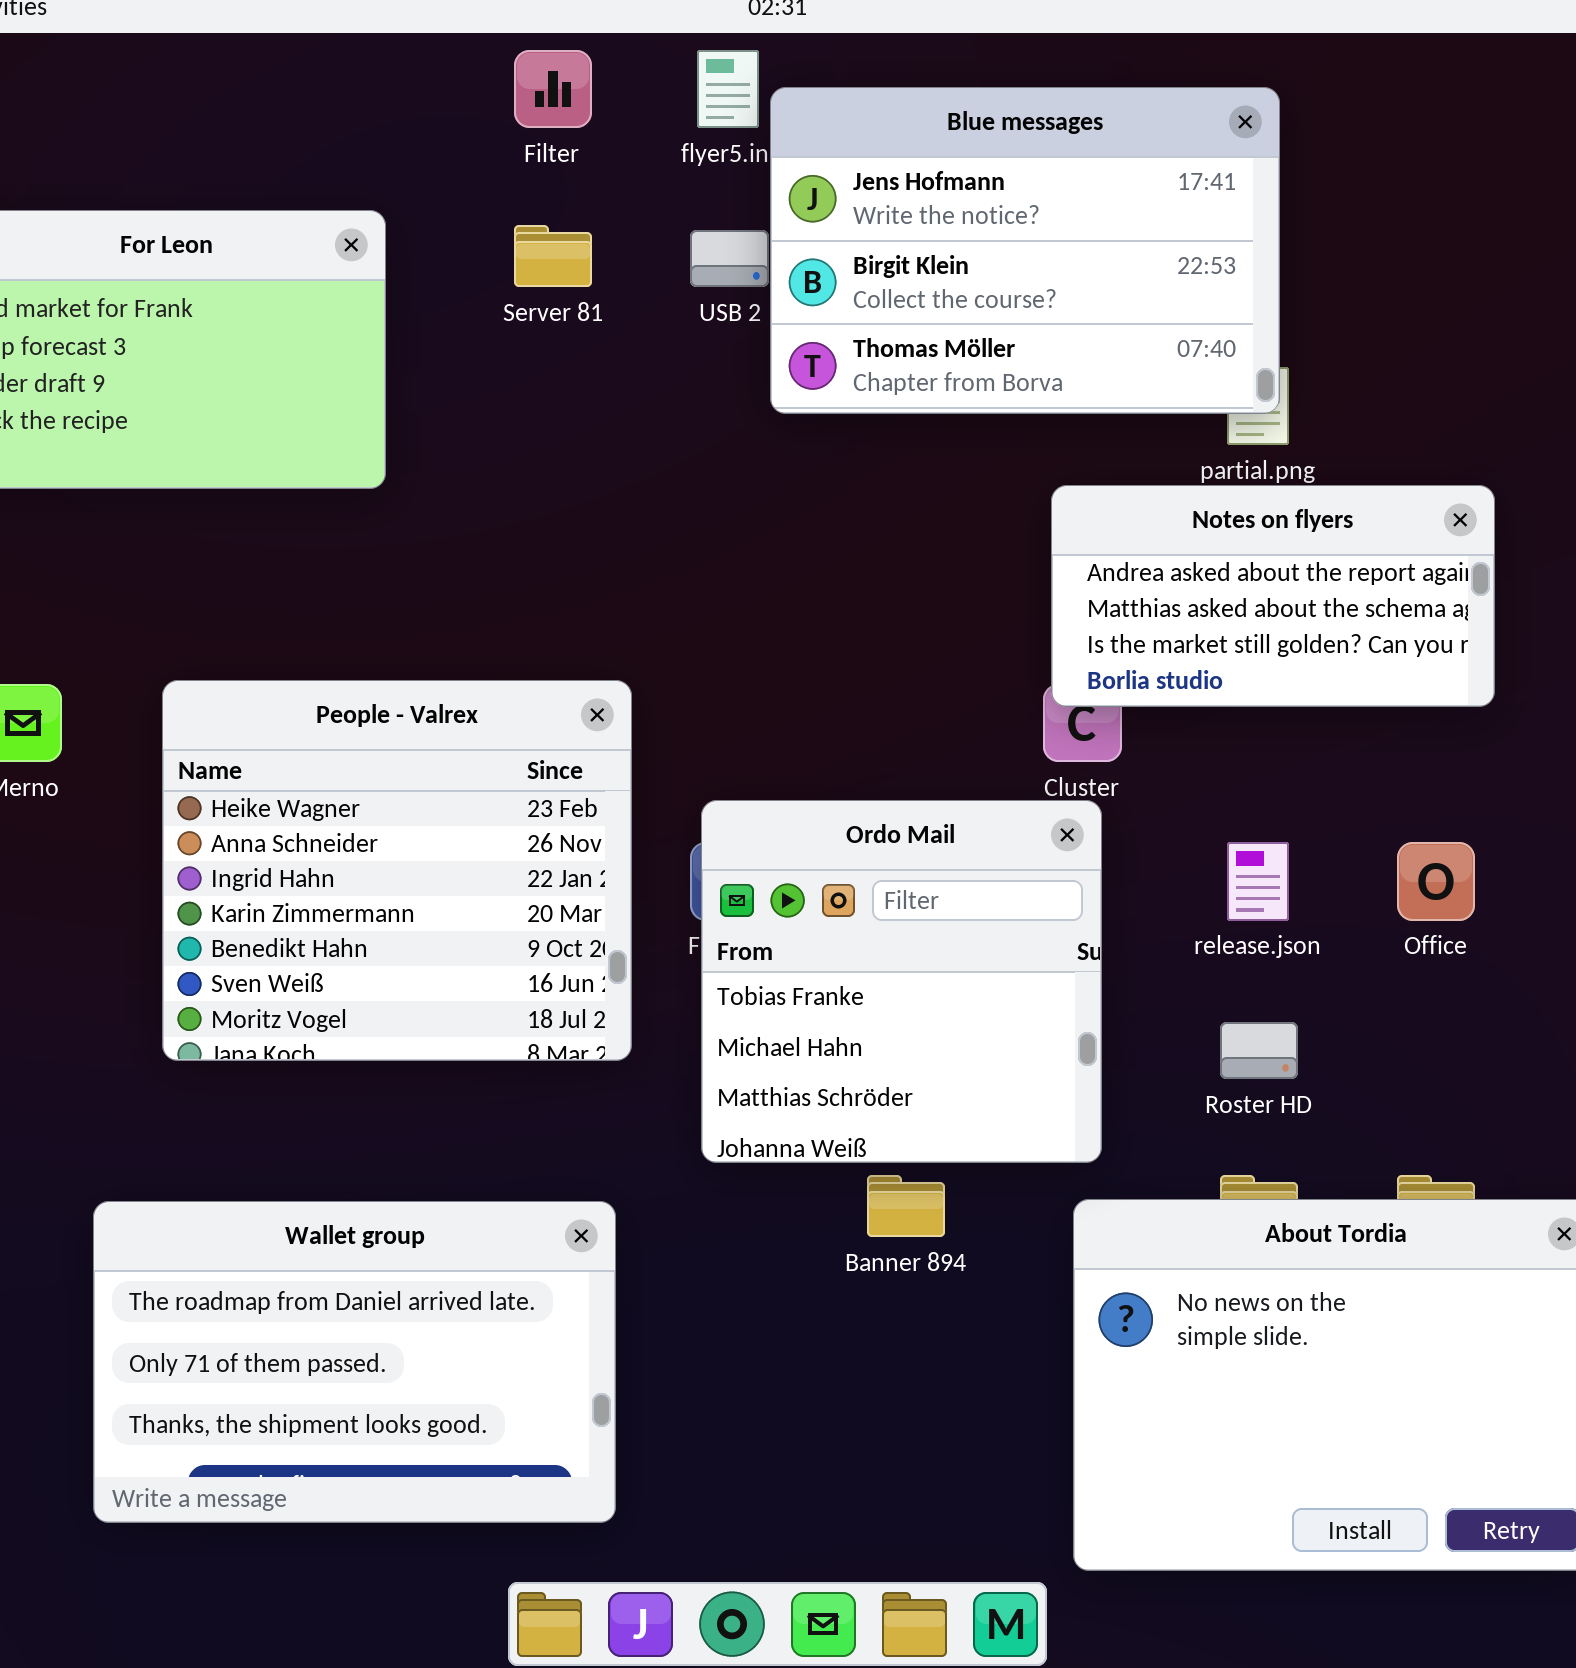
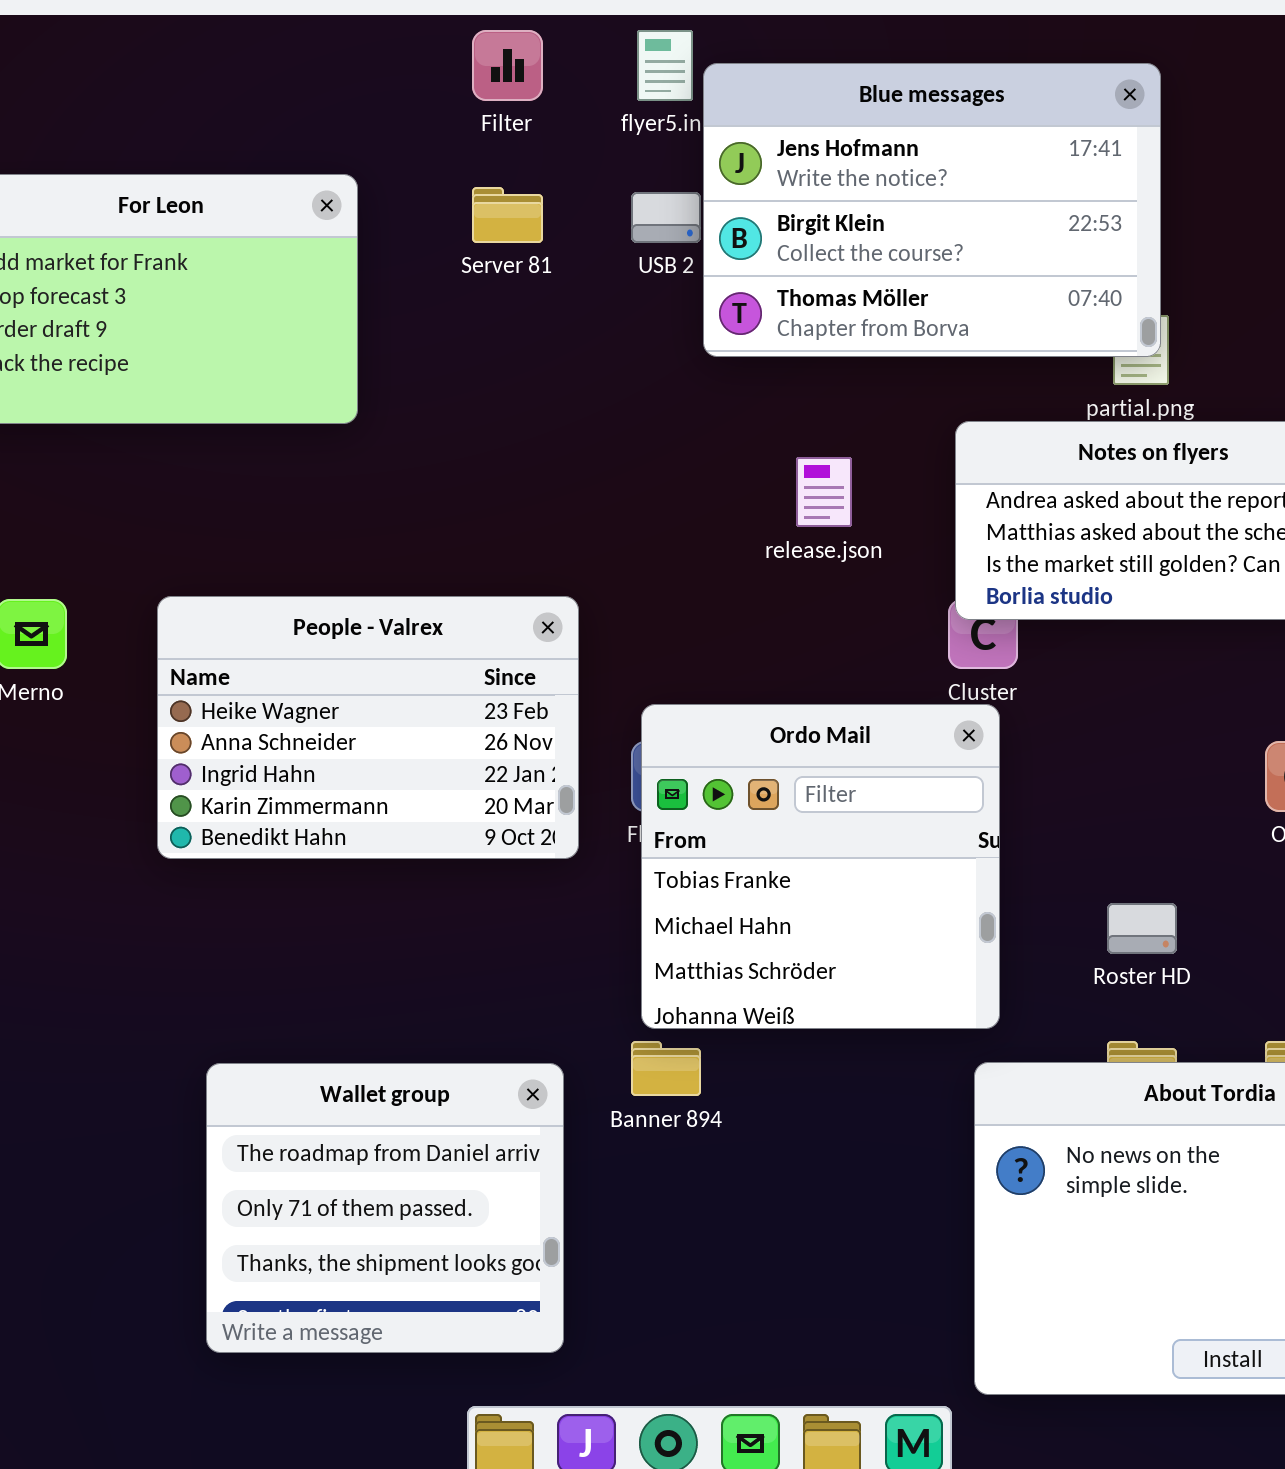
People - Valrex: [162,680,632,1061] -> [157,596,579,859], resized
release.json: [1227,842,1289,921] -> [796,457,852,527], moved
Banner 894: [867,1175,945,1237] -> [631,1041,701,1096], moved
Wallet group: [93,1201,616,1523] -> [206,1063,564,1353], resized

